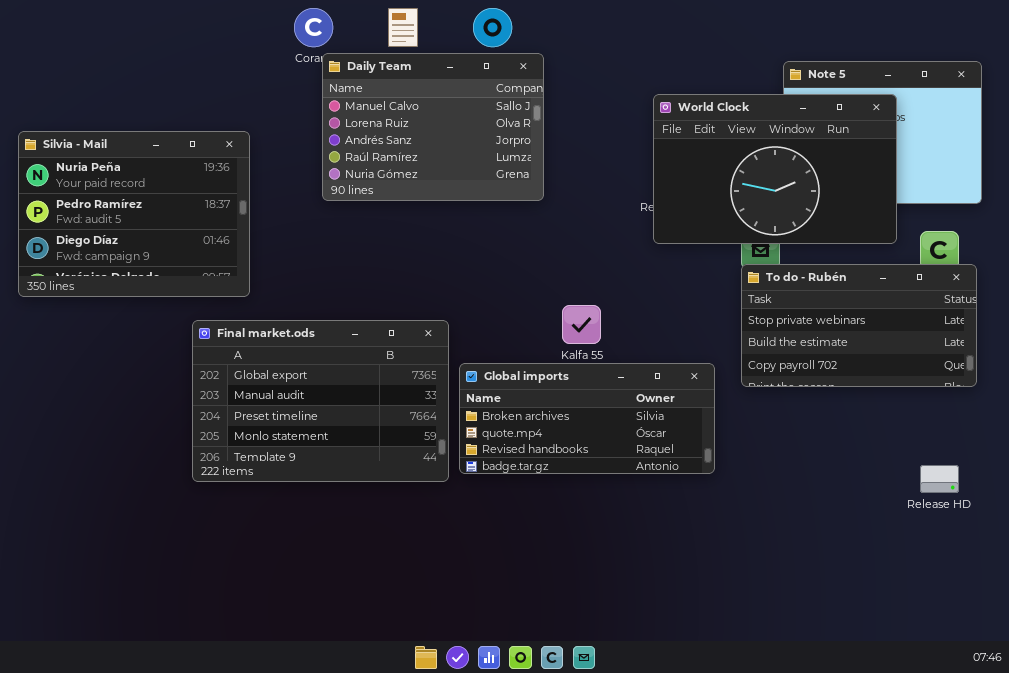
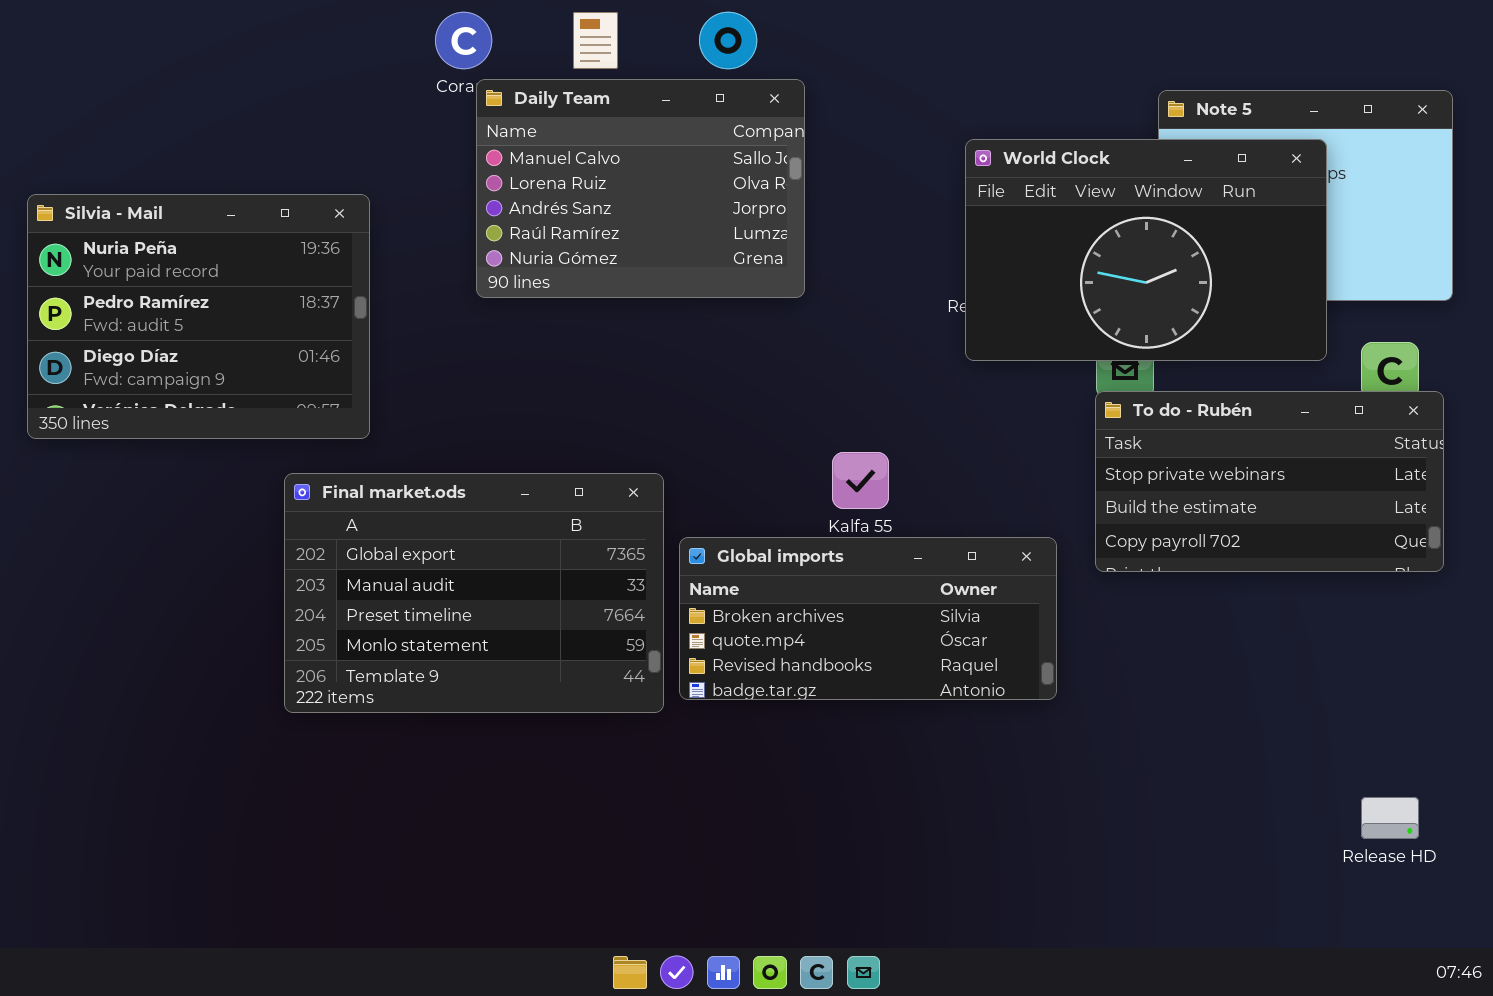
Release HD: [920,465,959,493] -> [1361,797,1419,839], moved

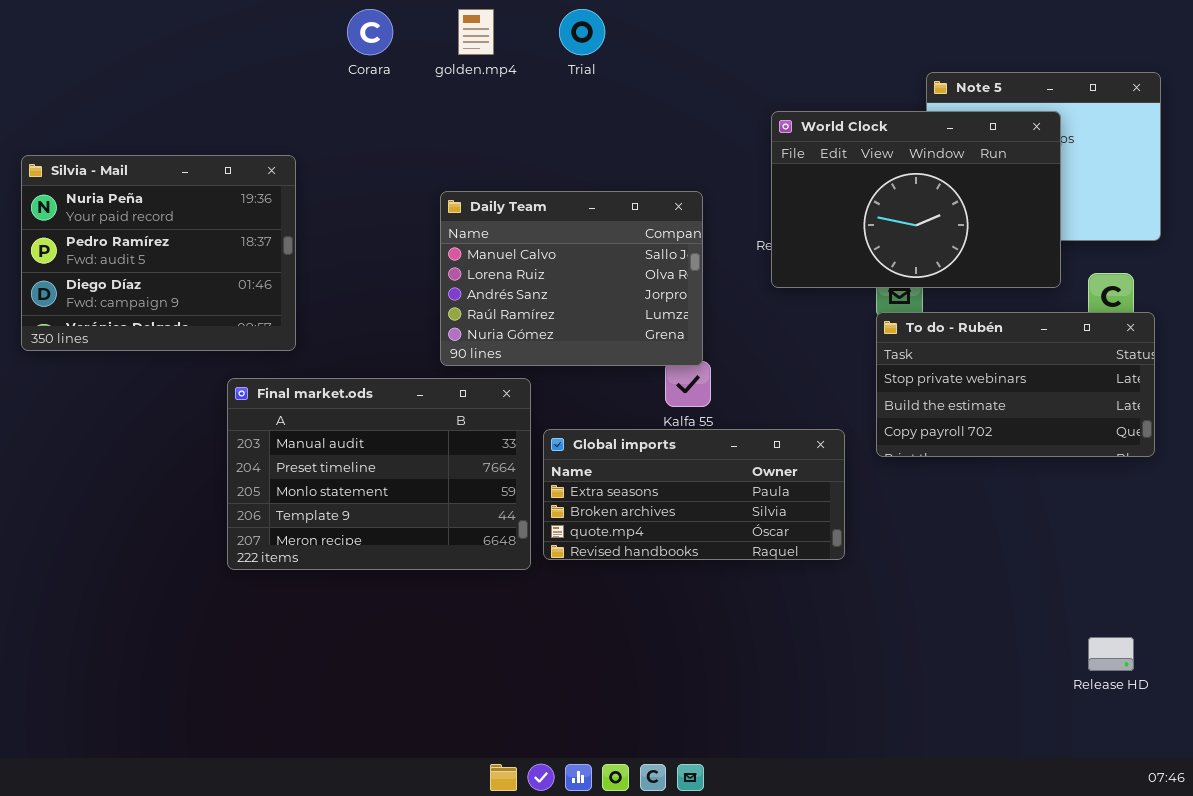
Daily Team: [476,79,805,298] -> [440,191,703,366], moved
Final market.ods: [284,473,664,713] -> [227,378,531,570], scrolled down 1 row
Global imports: [679,537,1057,700] -> [543,429,845,560], scrolled up 1 row

